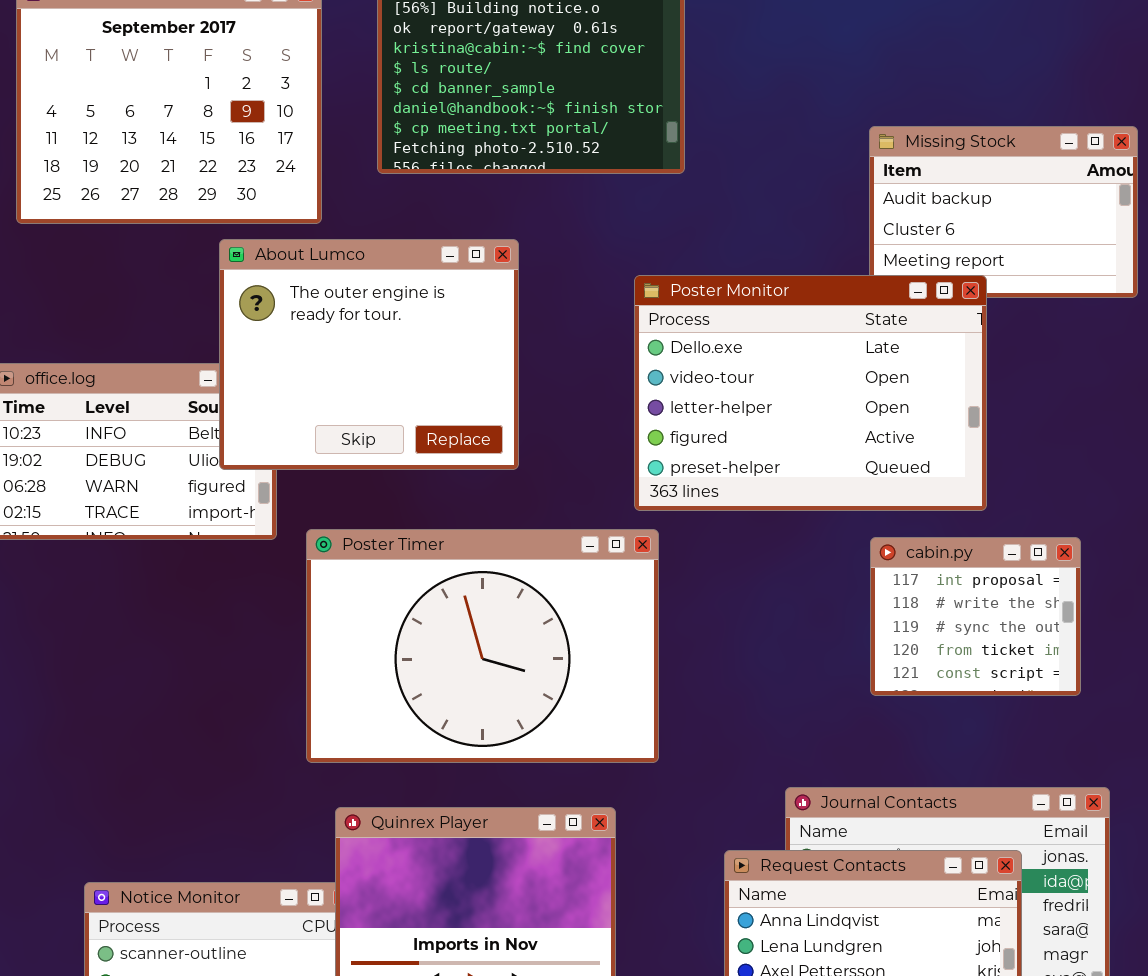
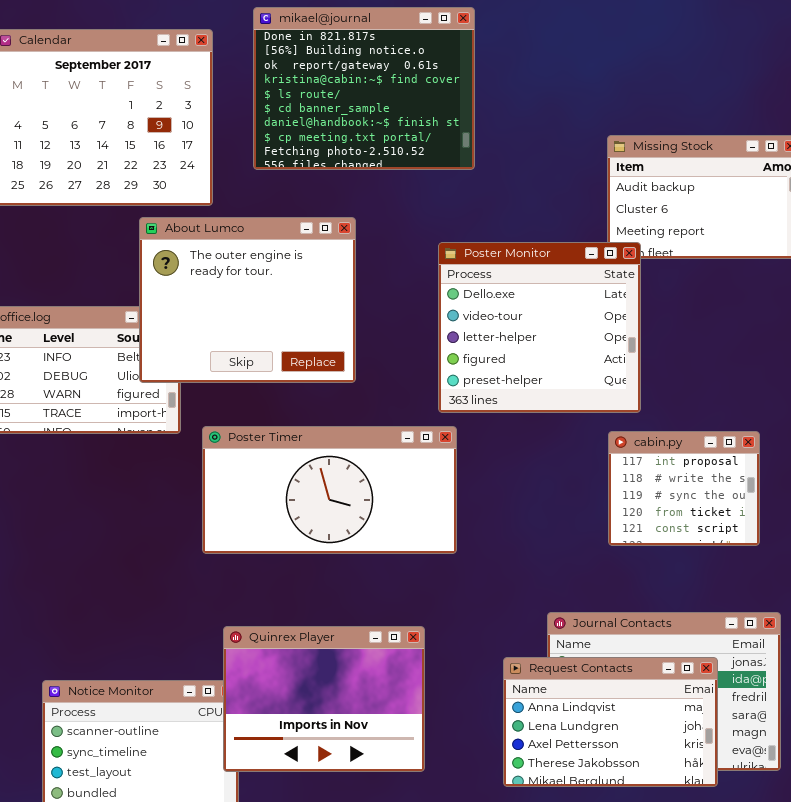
Poster Monitor: [634,275,987,511] -> [438,242,641,413], resized
Poster Timer: [306,529,659,763] -> [202,426,457,554], resized

